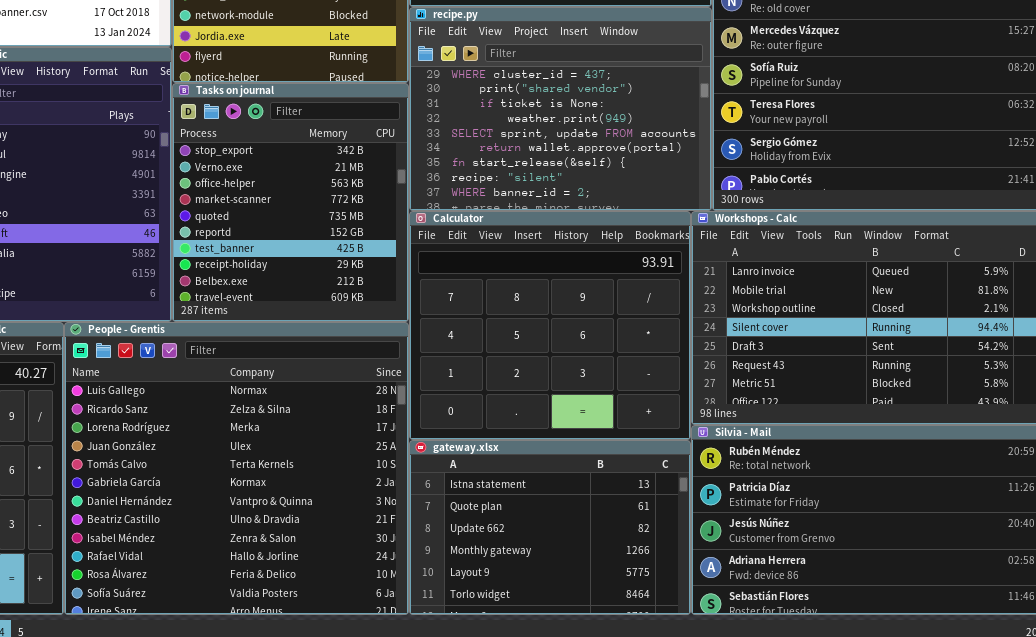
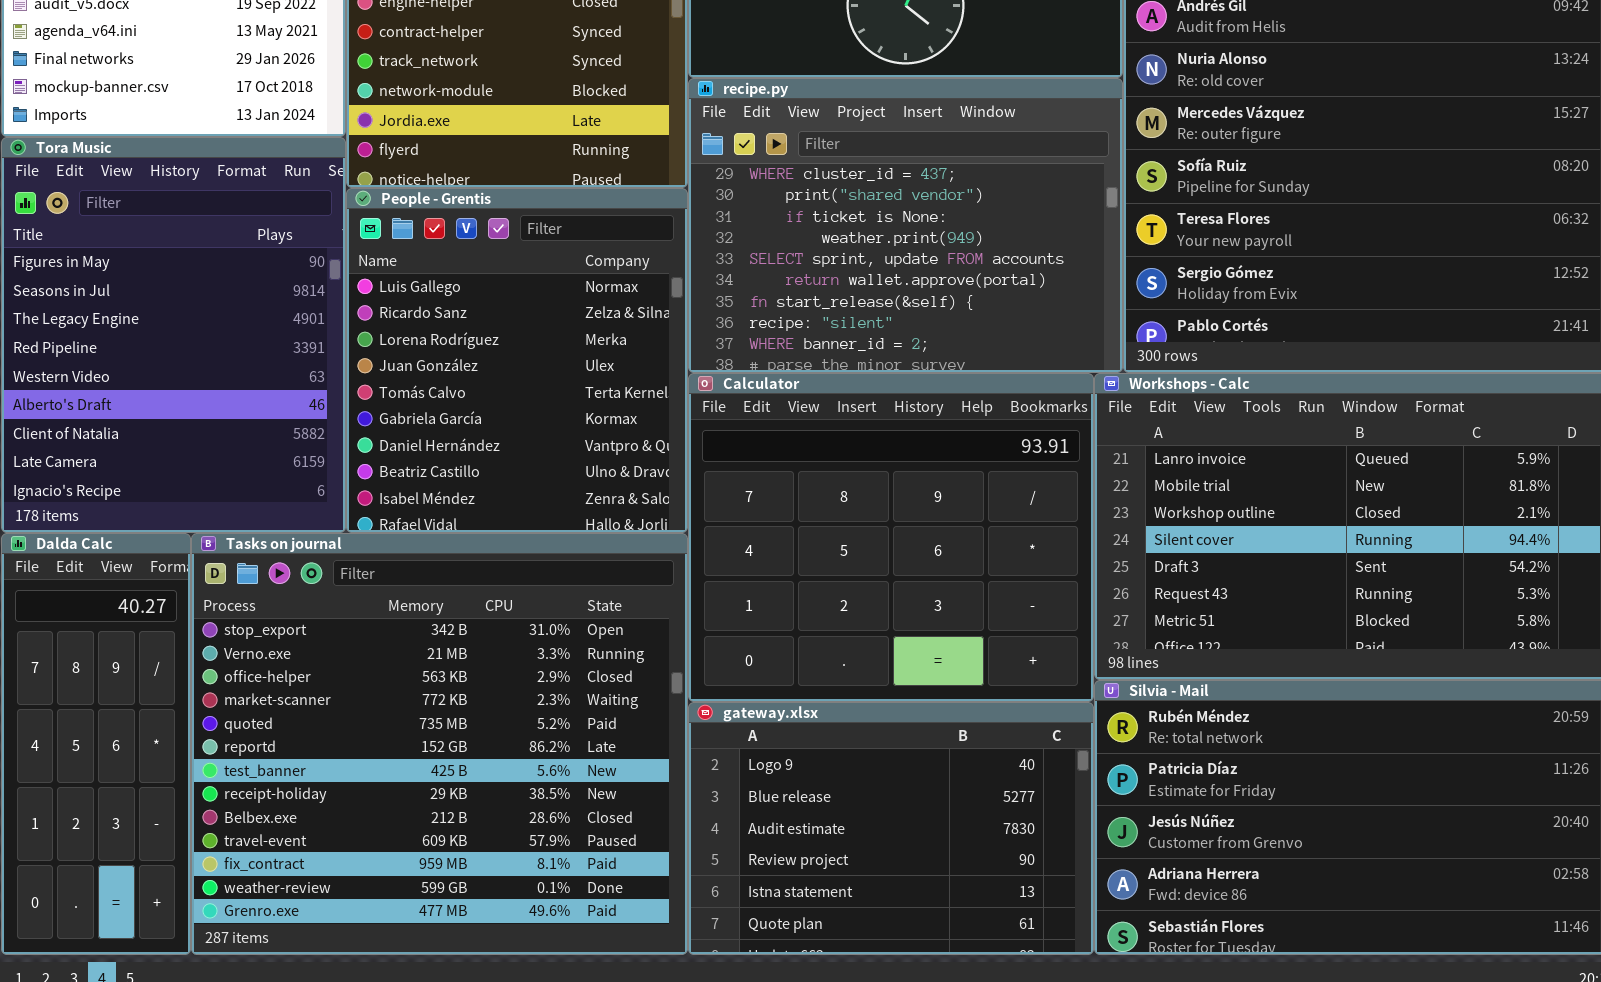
Tasks on journal: [172,83,409,322] -> [191,533,688,955], moved, resized
People - Grentis: [64,322,409,615] -> [346,188,688,533], moved, resized
gateway.xlsx: [409,440,691,615] -> [688,702,1094,955], scrolled up 4 rows

